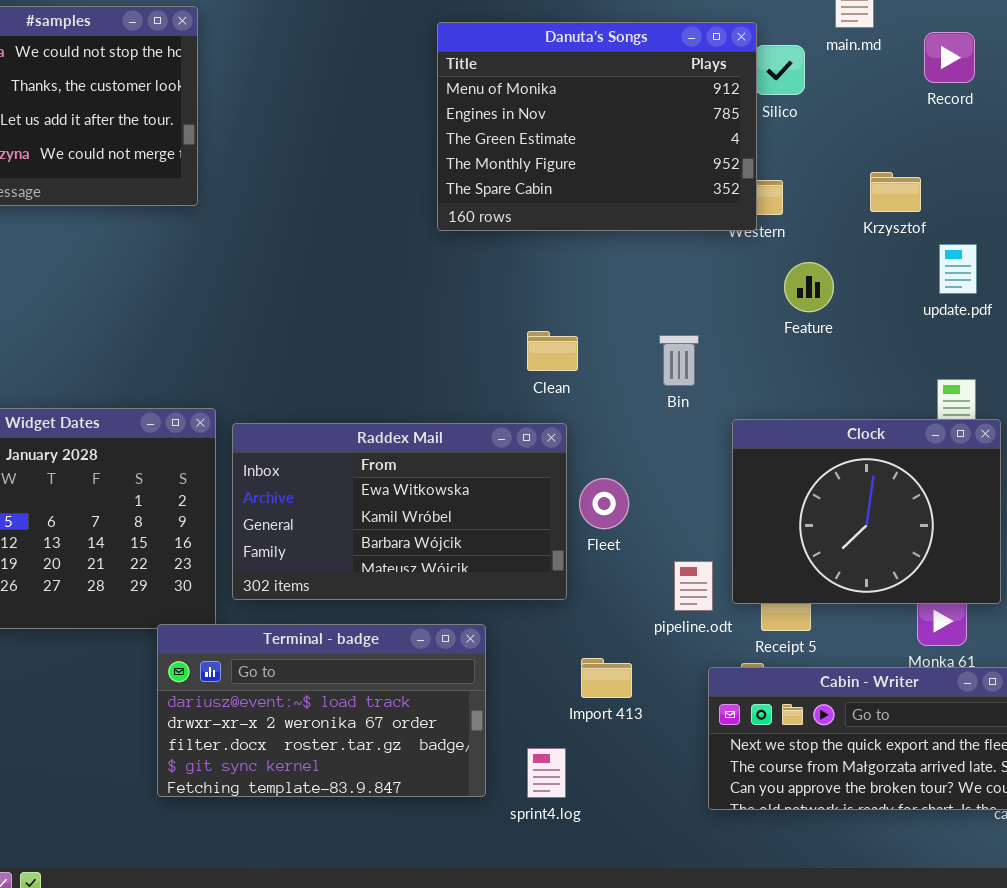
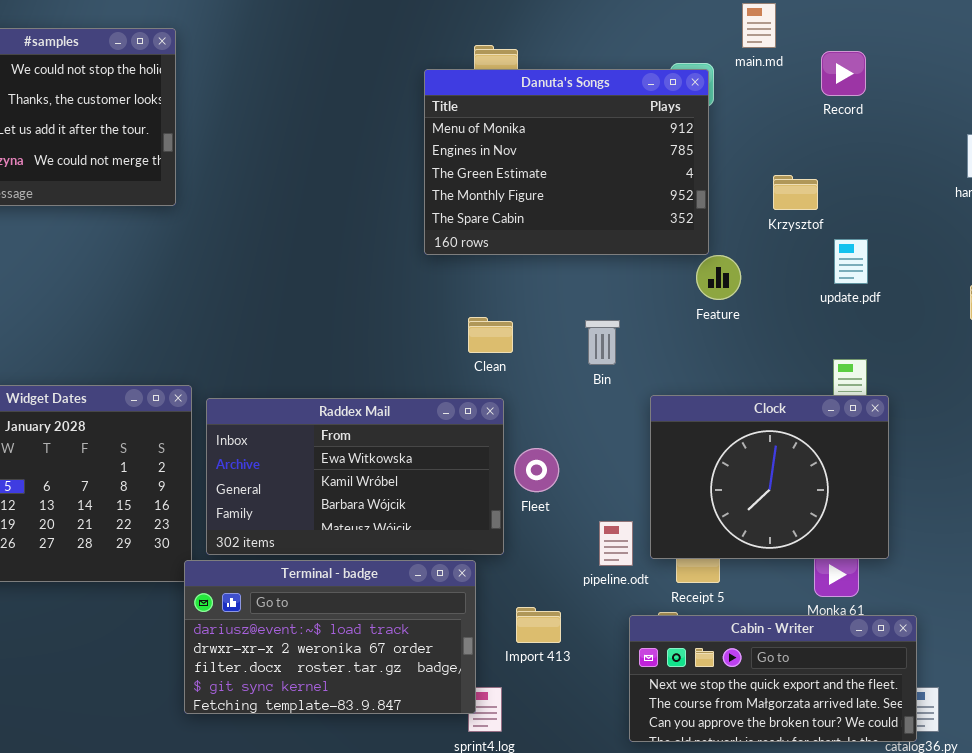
Danuta's Songs: [437,22,757,231] -> [424,69,709,255], moved
Terminal - badge: [157,624,486,797] -> [184,560,476,714], moved

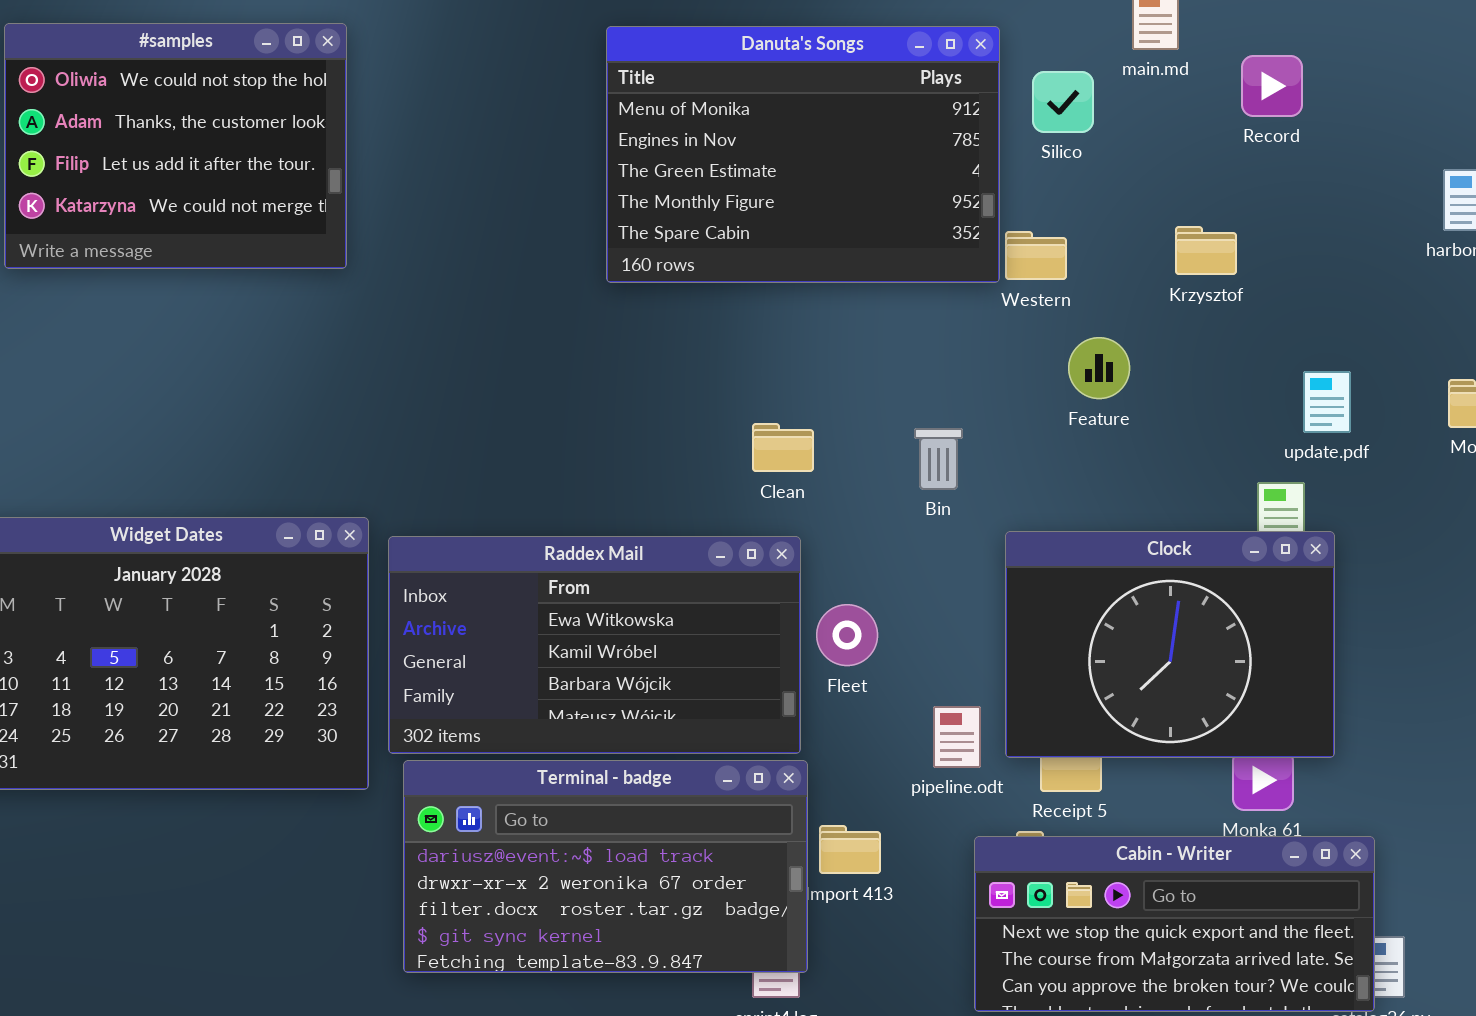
Danuta's Songs: [424,69,709,255] -> [606,26,1000,283], moved
update.pdf: [834,239,868,284] -> [1303,371,1351,433], moved
Terminal - badge: [184,560,476,714] -> [403,760,808,973], moved

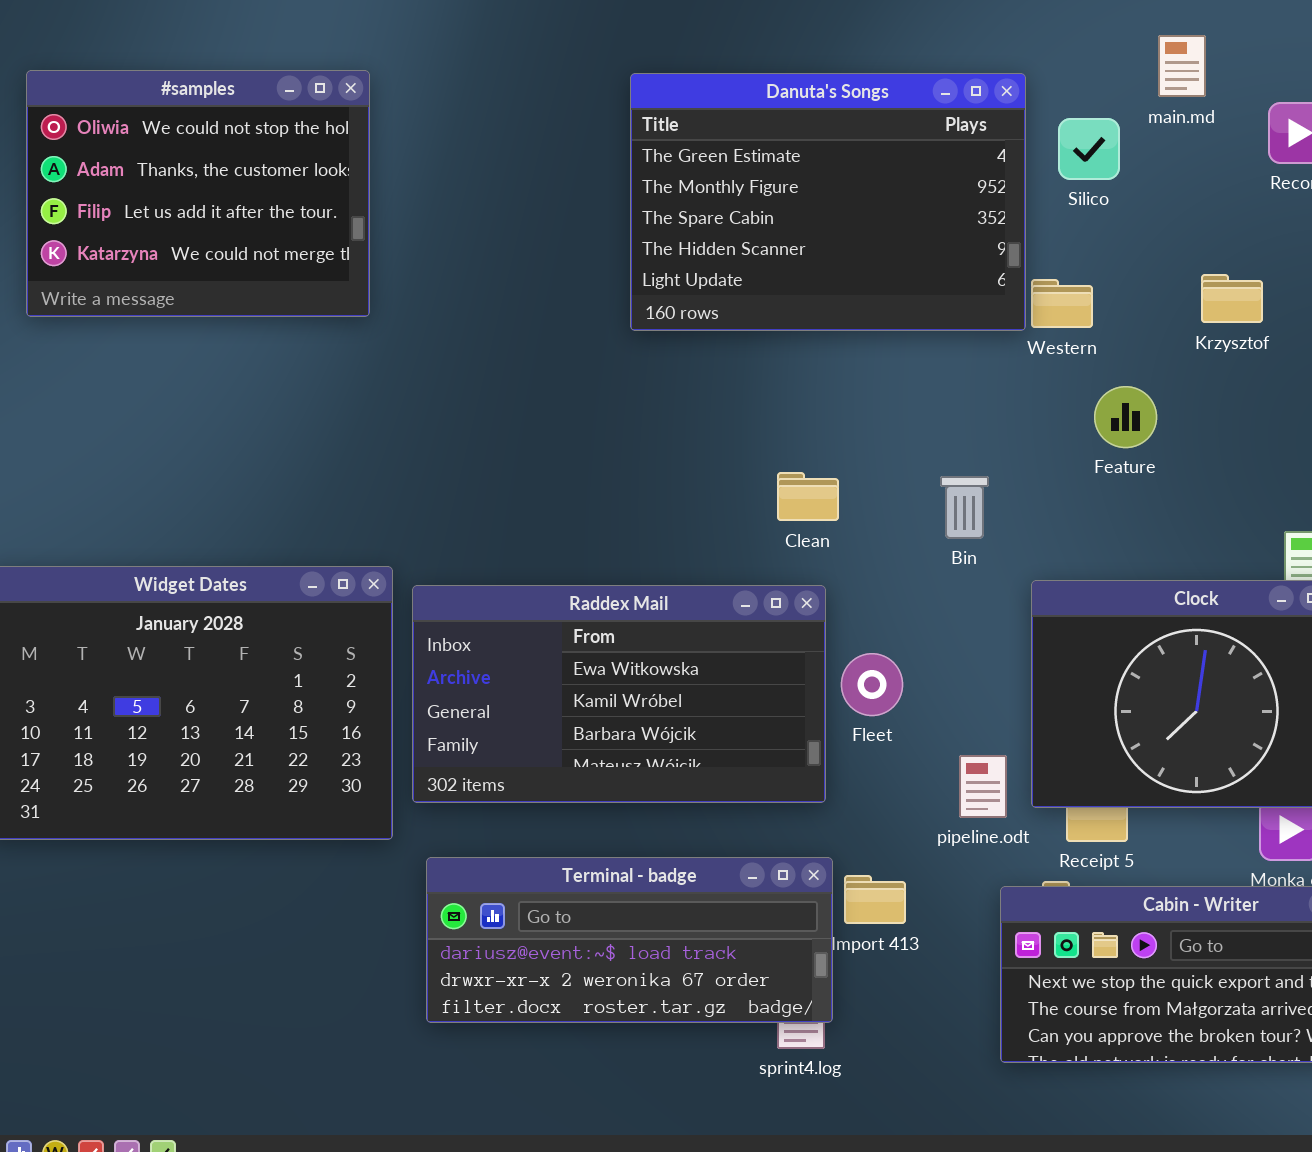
Danuta's Songs: [606,26,1000,283] -> [630,73,1026,331], scrolled down 2 rows
Terminal - badge: [403,760,808,973] -> [426,857,833,1023], resized

